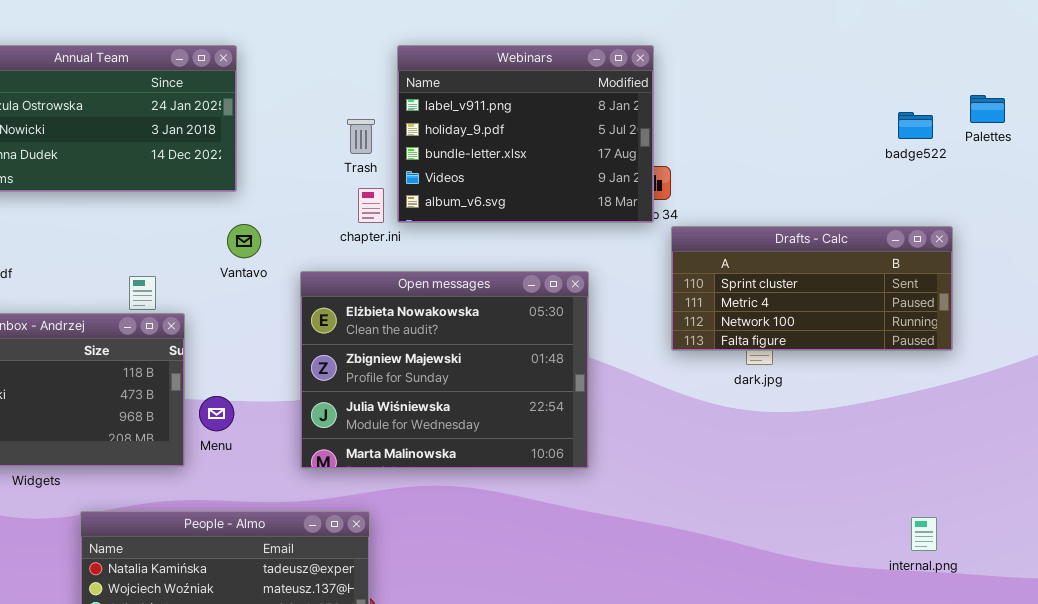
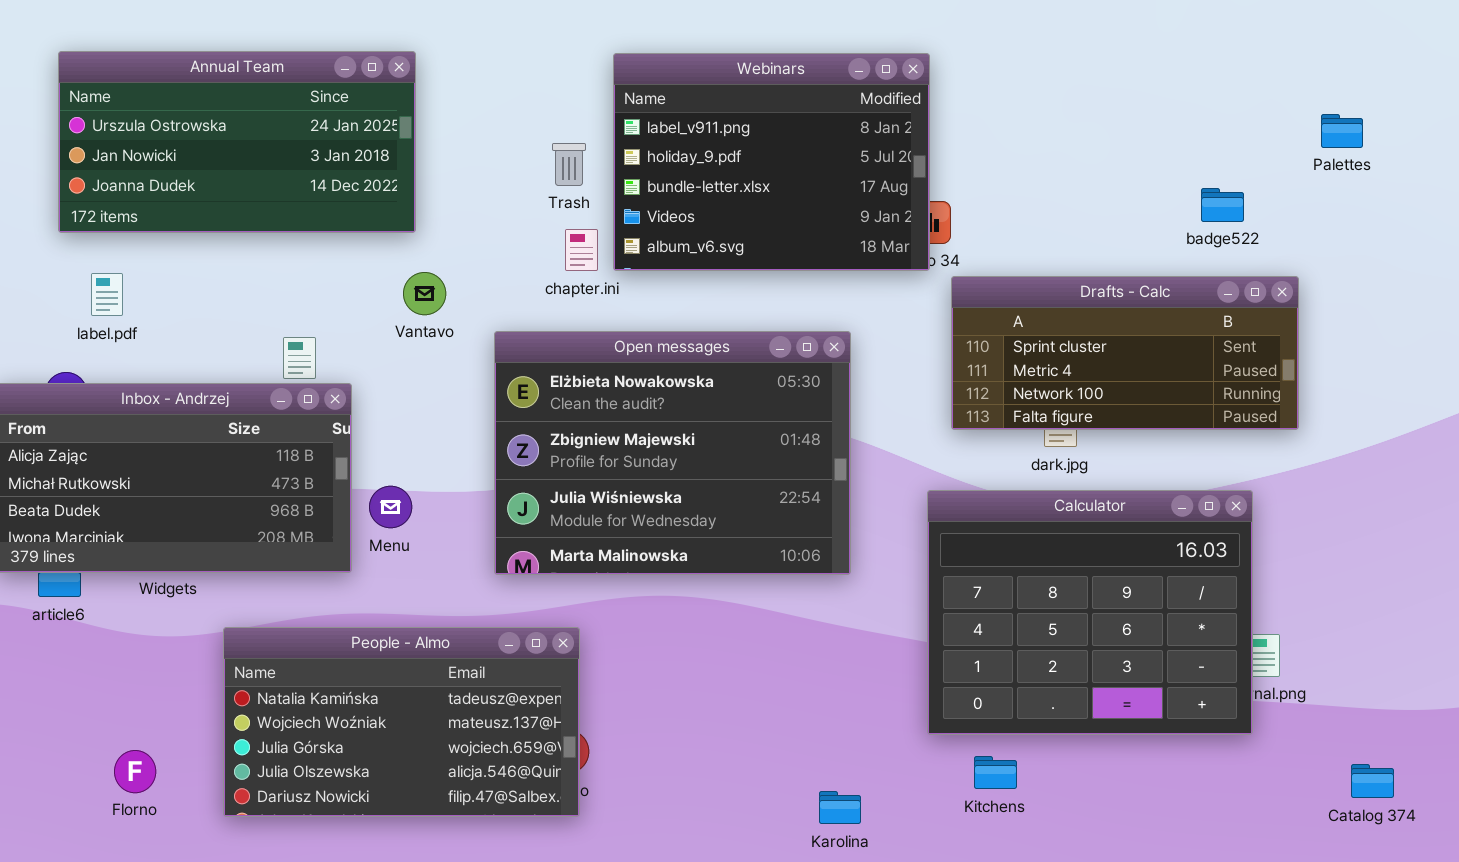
badge522: [898,112,933,139] -> [1201,188,1244,222], moved
Calculator: none -> [927,490,1253,735], opened

